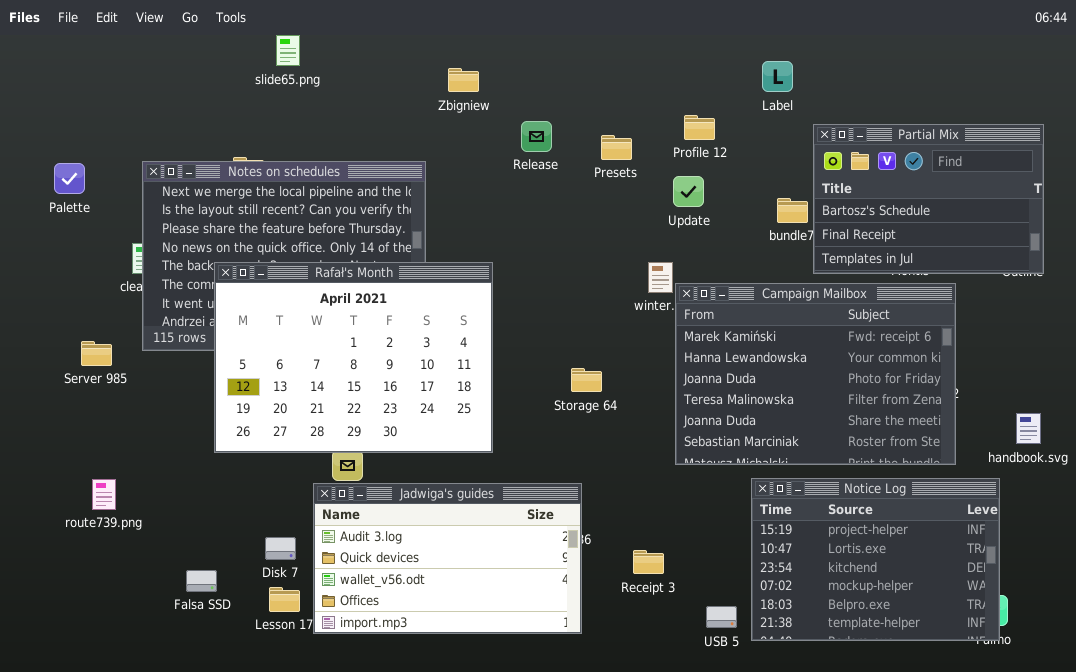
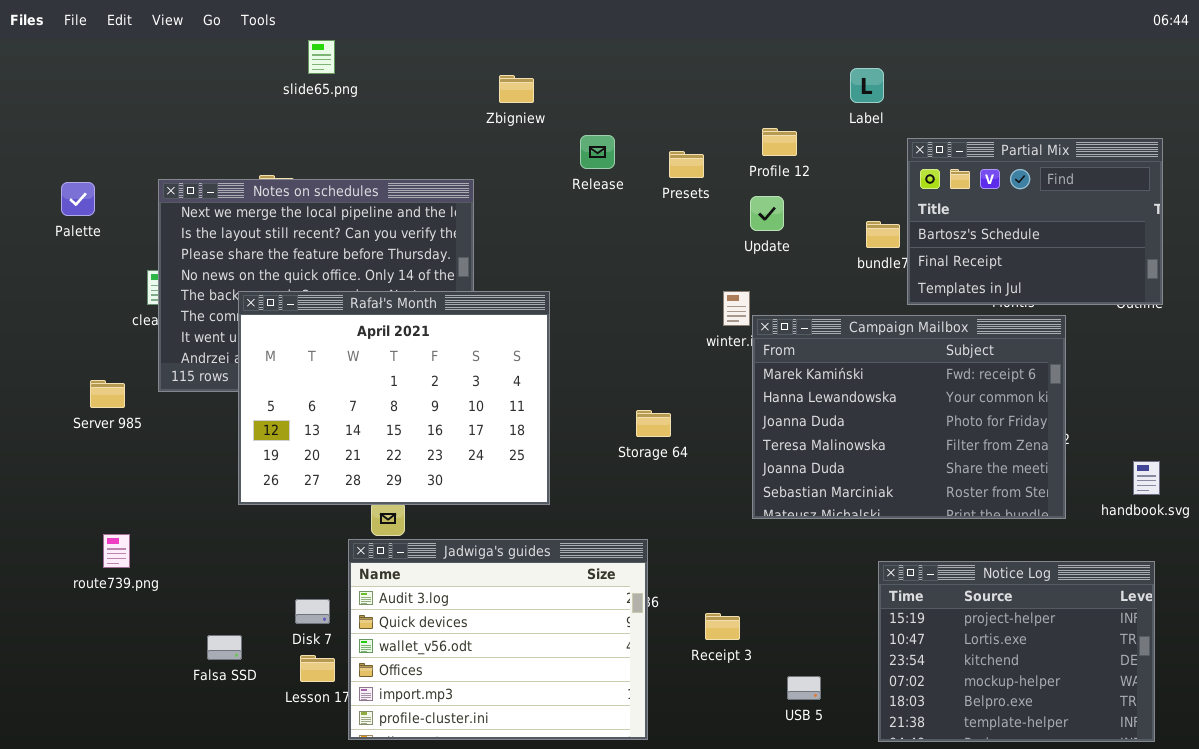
Notice Log: [751,478,1000,641] -> [878,561,1155,742], moved
Jadwiga's guides: [313,483,582,634] -> [348,539,648,740], resized

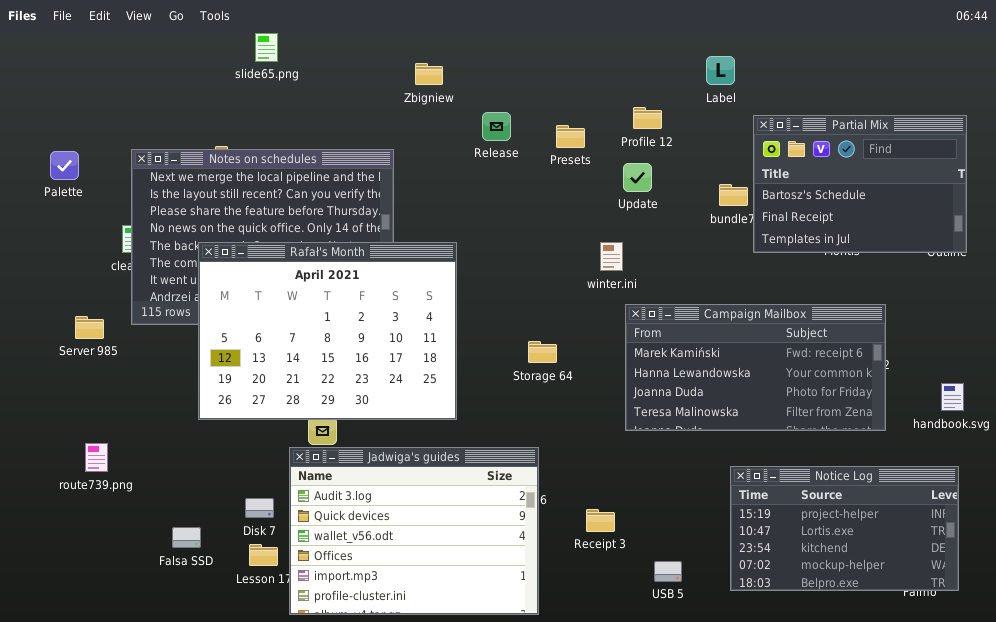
Campaign Mailbox: [752,315,1066,519] -> [625,304,886,431], resized
Notice Log: [878,561,1155,742] -> [730,466,959,591], resized

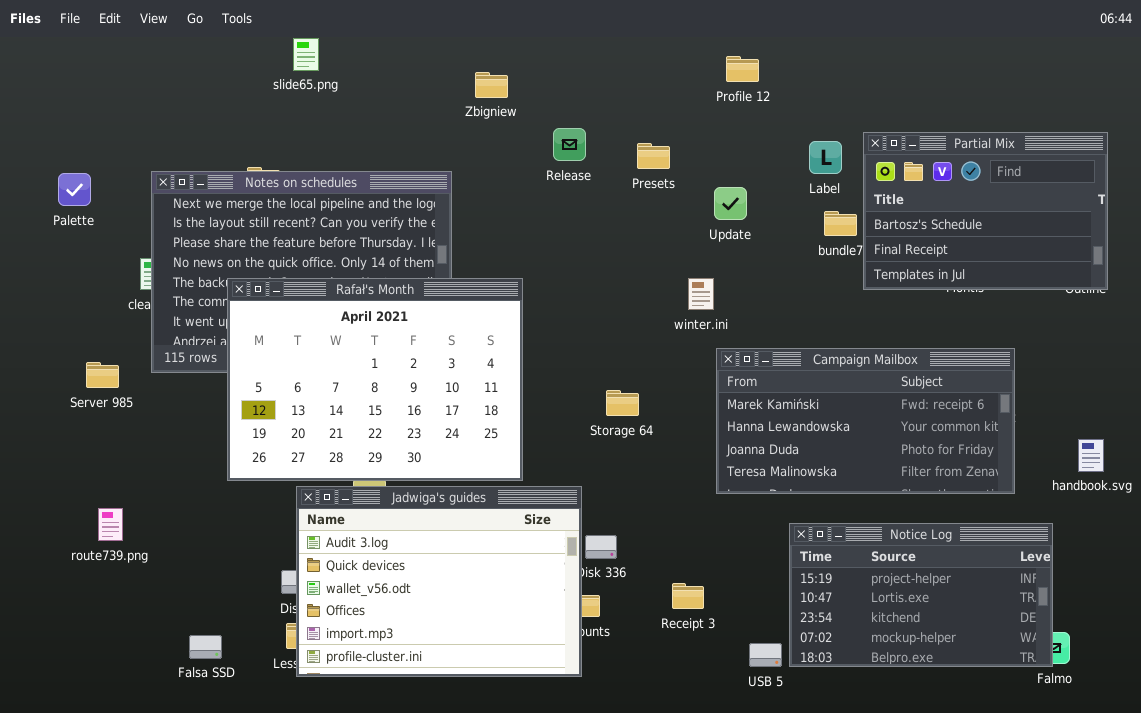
Label: [706,56,735,85] -> [809,141,842,174], moved
Profile 12: [633,107,662,129] -> [726,56,759,82], moved
Jadwiga's guides: [289,447,539,615] -> [296,486,582,677], moved
Notice Log: [730,466,959,591] -> [789,523,1053,667], moved
Falsa SSD: [172,527,201,548] -> [189,635,222,659], moved

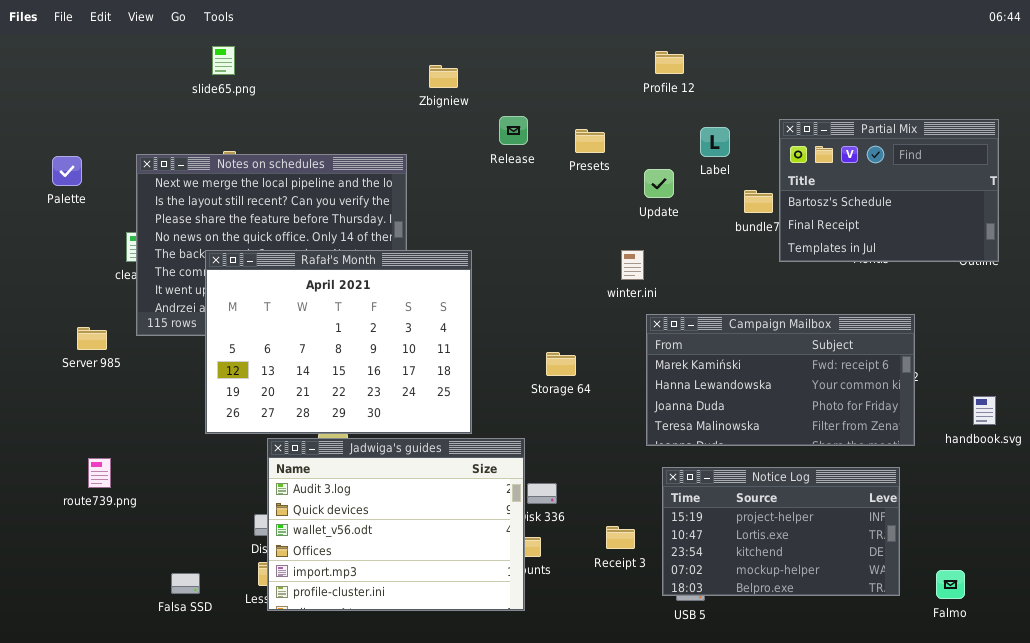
slide65.png: [293,38,319,71] -> [212,46,235,75], moved
Label: [809,141,842,174] -> [700,127,730,157], moved
Notice Log: [789,523,1053,667] -> [662,467,900,596], moved

